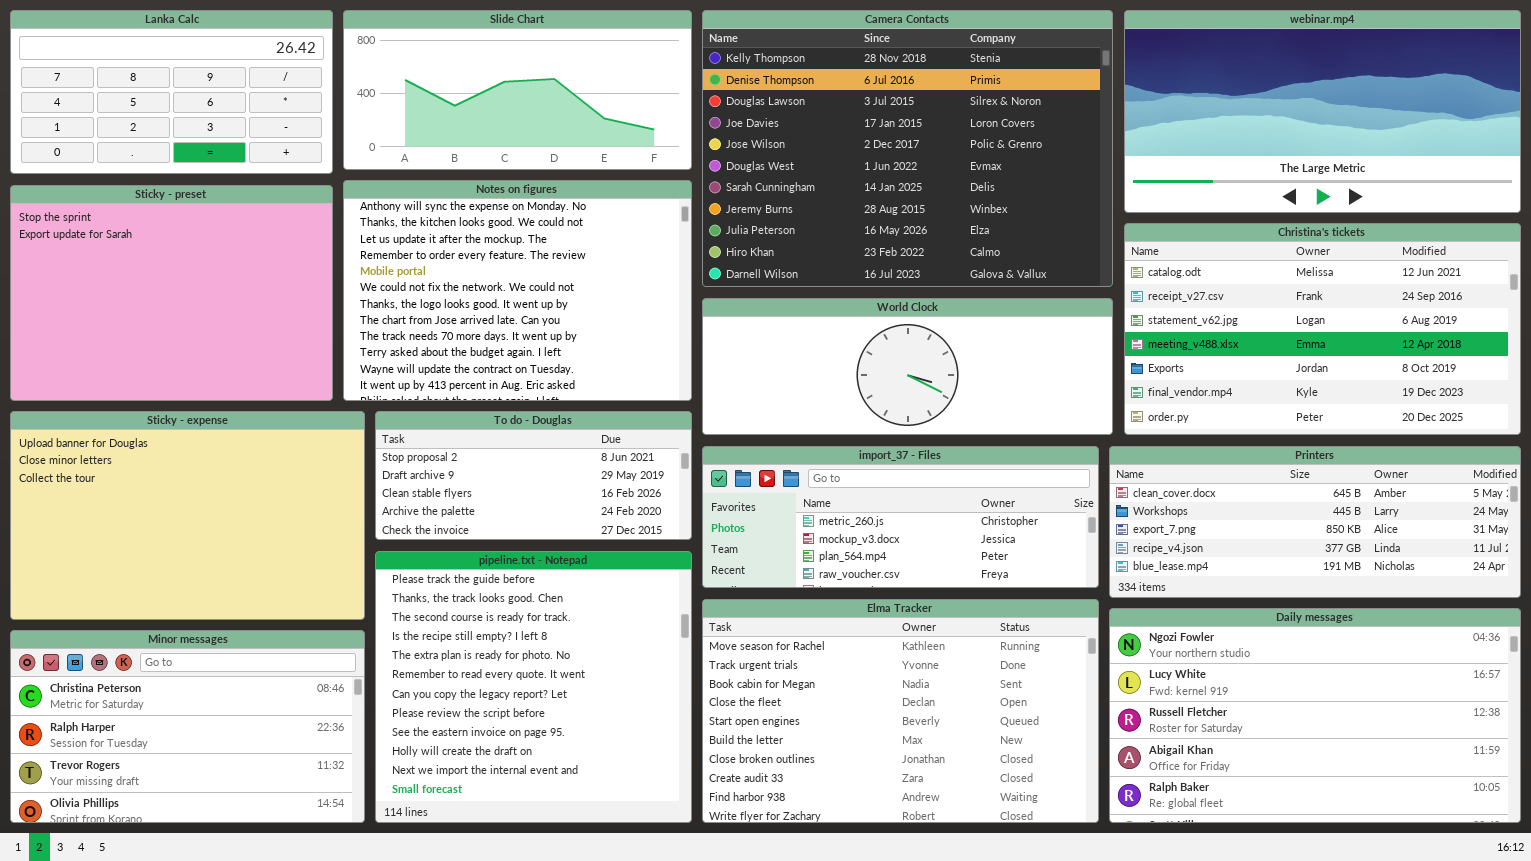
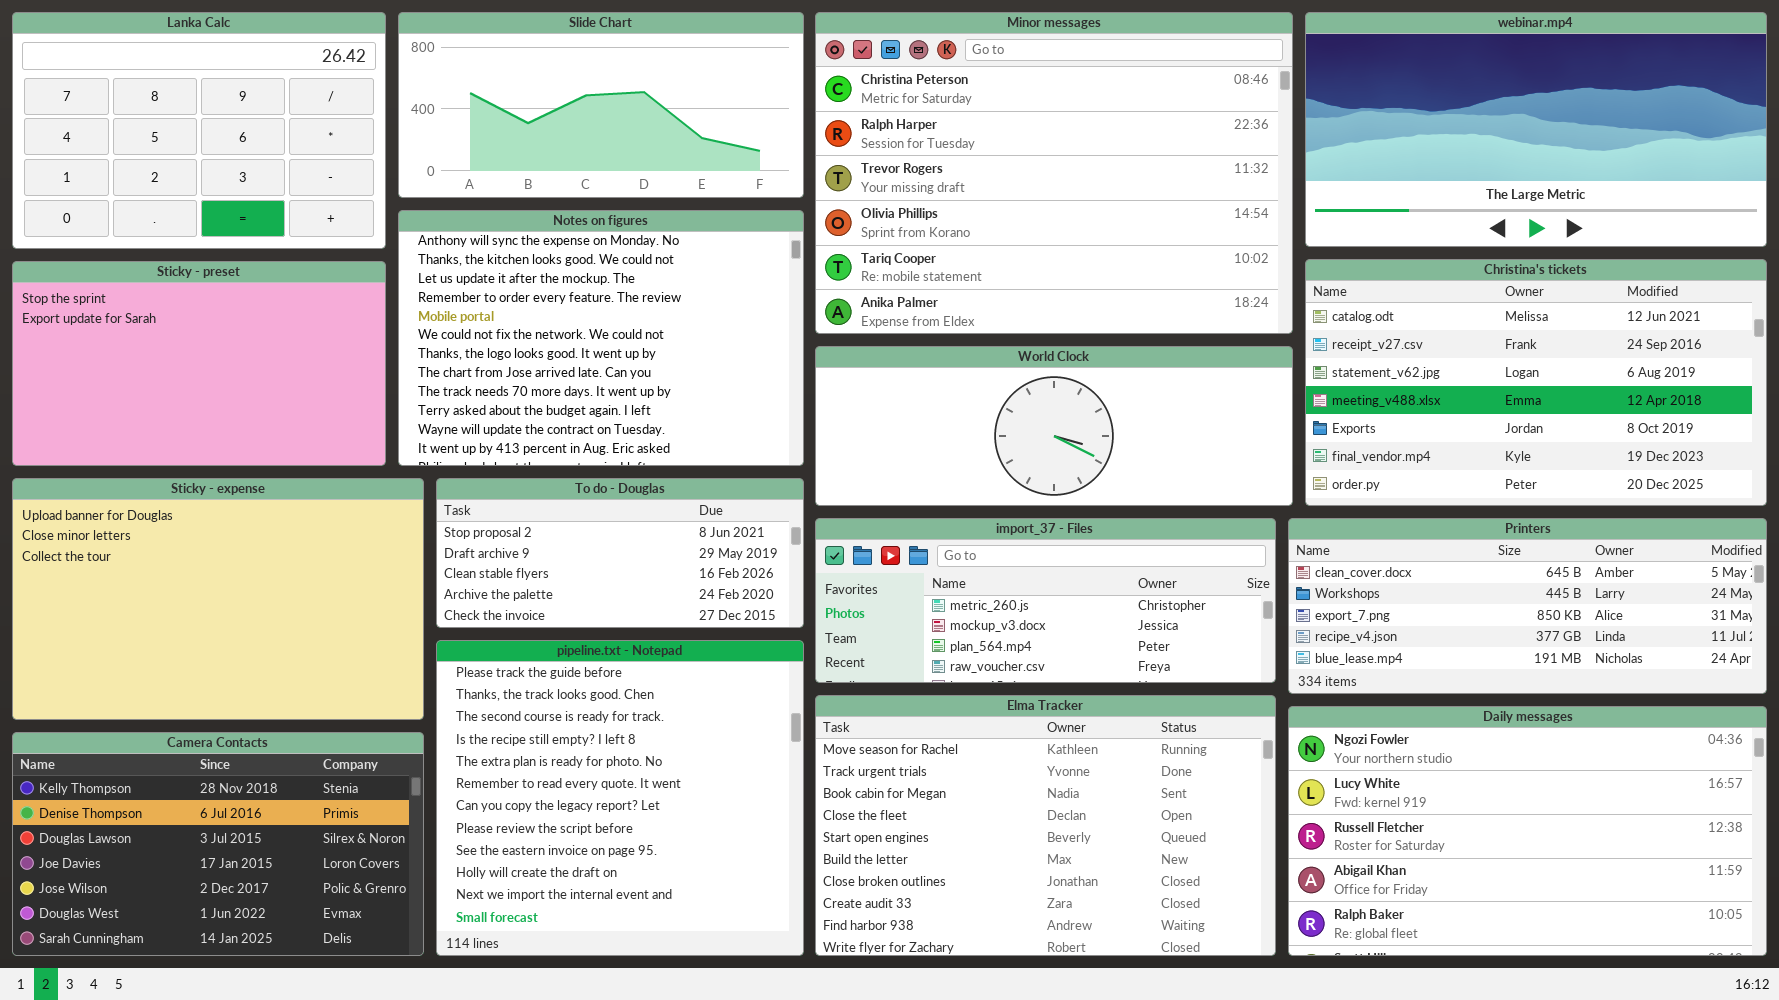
Lanka Calc: [10,10,333,174] -> [12,12,386,249], resized
Camera Contacts: [702,10,1113,287] -> [12,732,424,956], moved, resized
Sticky - preset: [10,185,333,401] -> [12,261,386,466], resized
Minor messages: [10,630,365,823] -> [815,12,1293,334], moved, resized

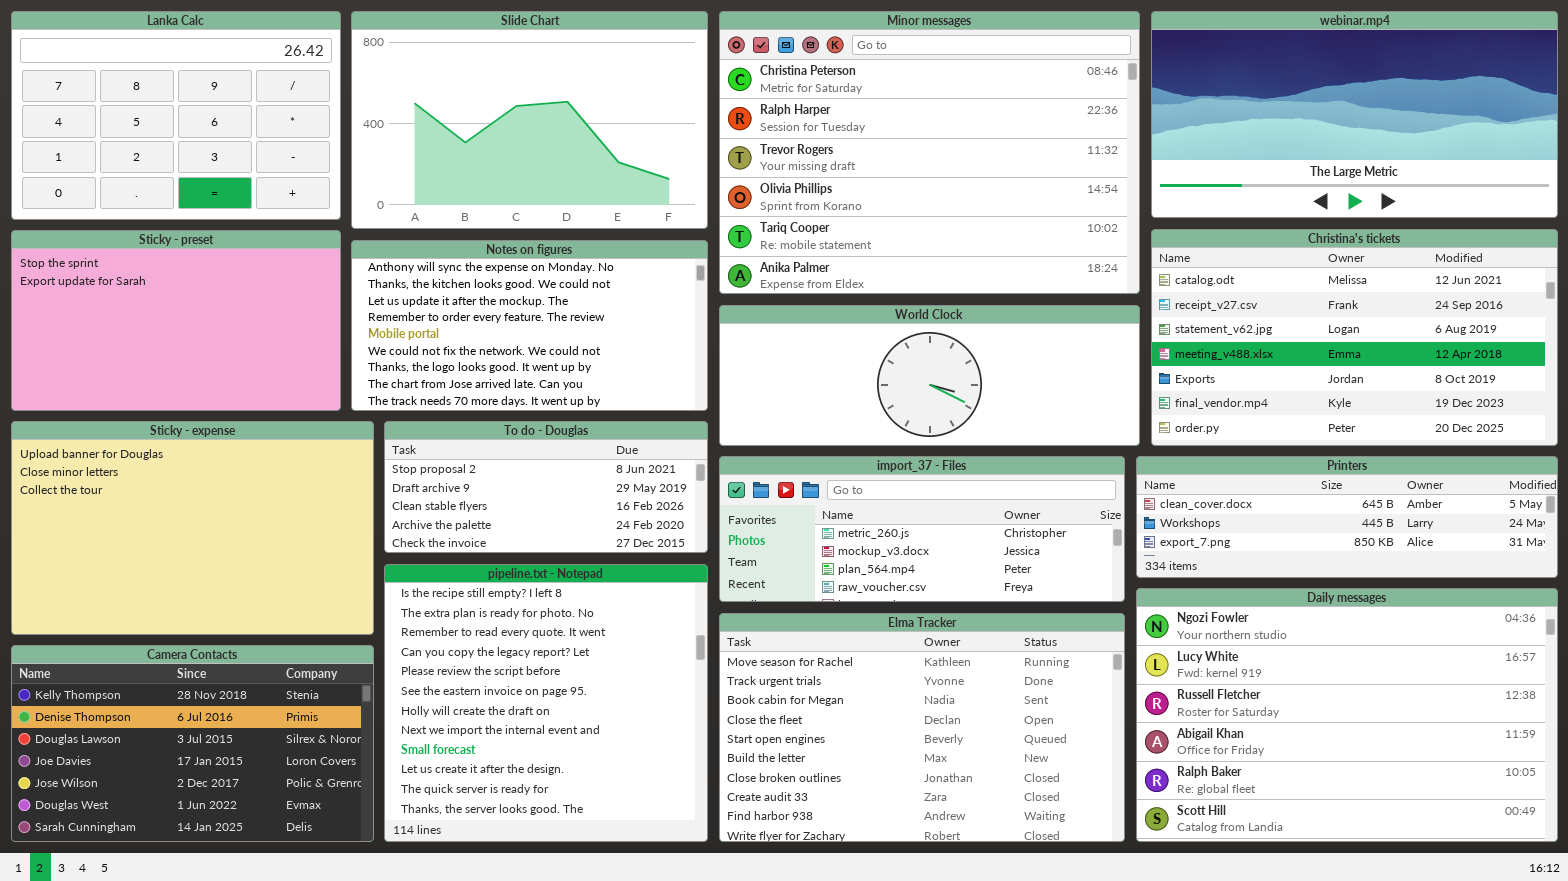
Slide Chart: [398,12,804,198] -> [351,11,708,229], resized
Notes on figures: [398,210,804,466] -> [351,240,708,411], resized
Printers: [1288,518,1767,694] -> [1136,456,1558,578], resized
pipeline.txt - Notepad: [436,640,804,956] -> [384,564,708,842], scrolled down 3 rows
Daily messages: [1288,706,1767,956] -> [1136,588,1558,842], resized

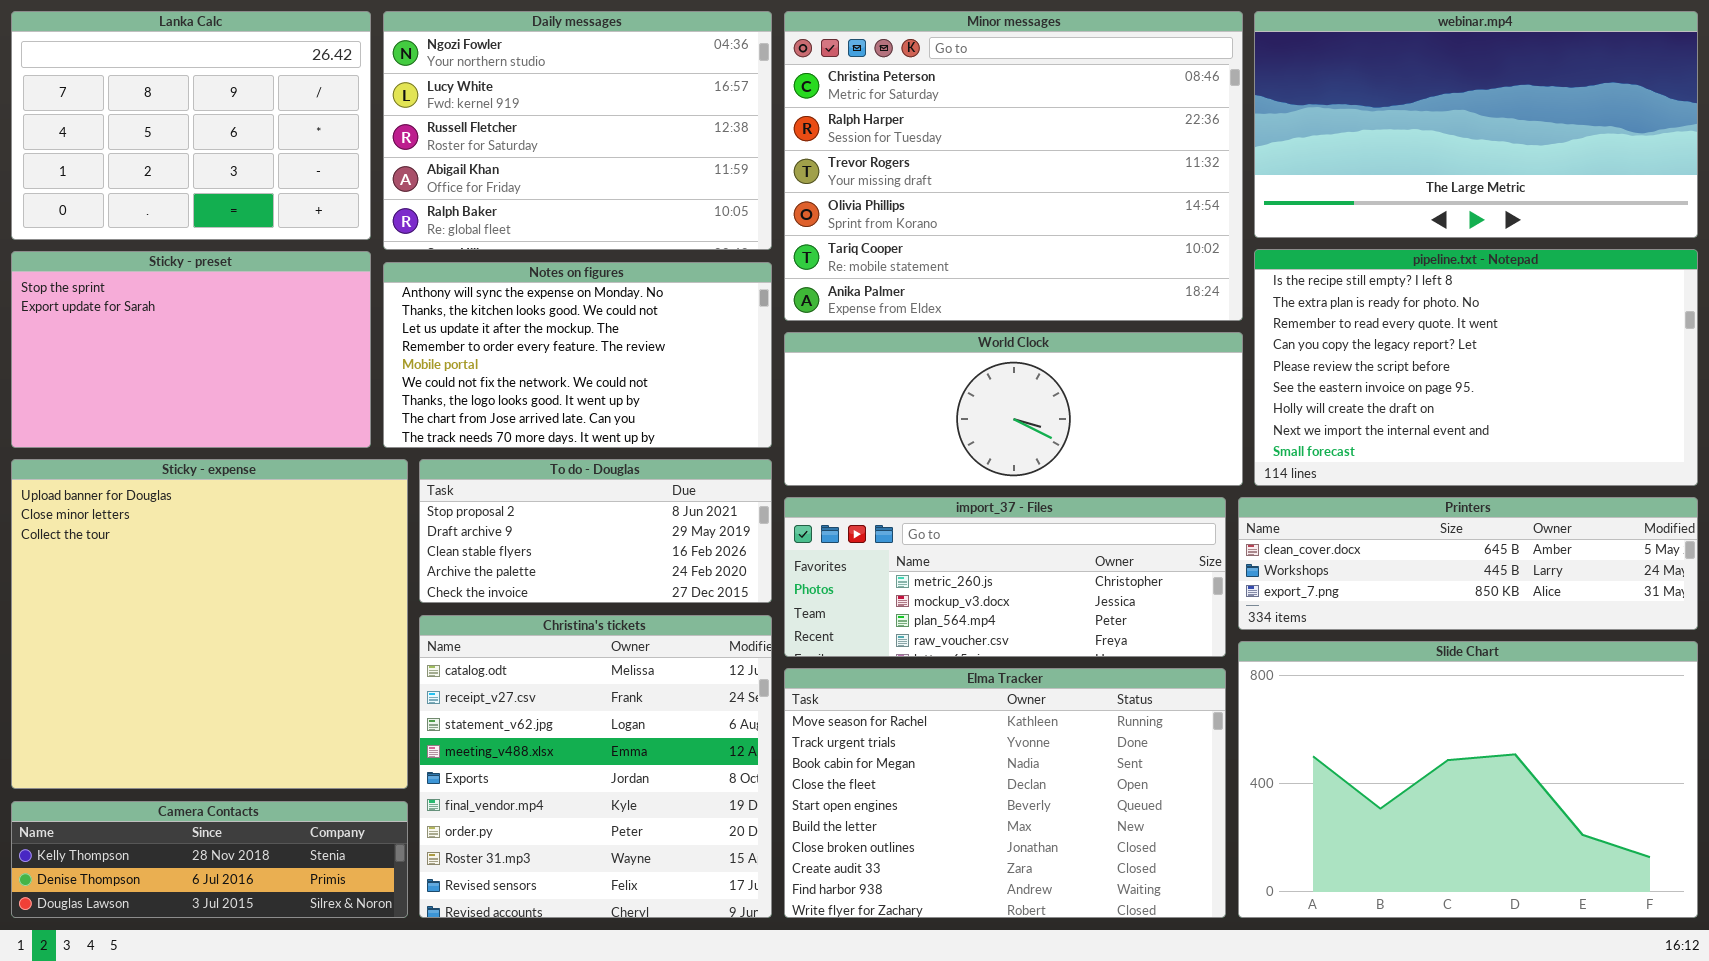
Slide Chart: [351,11,708,229] -> [1238,641,1698,918], moved, resized
Christina's tickets: [1151,229,1558,446] -> [419,615,772,918], moved, resized
Sticky - expense: [11,421,374,635] -> [11,459,408,789], resized
pipeline.txt - Notepad: [384,564,708,842] -> [1254,249,1698,486], moved, resized
Daily messages: [1136,588,1558,842] -> [383,11,772,250], moved, resized
Camera Contacts: [11,645,374,842] -> [11,801,408,918], resized

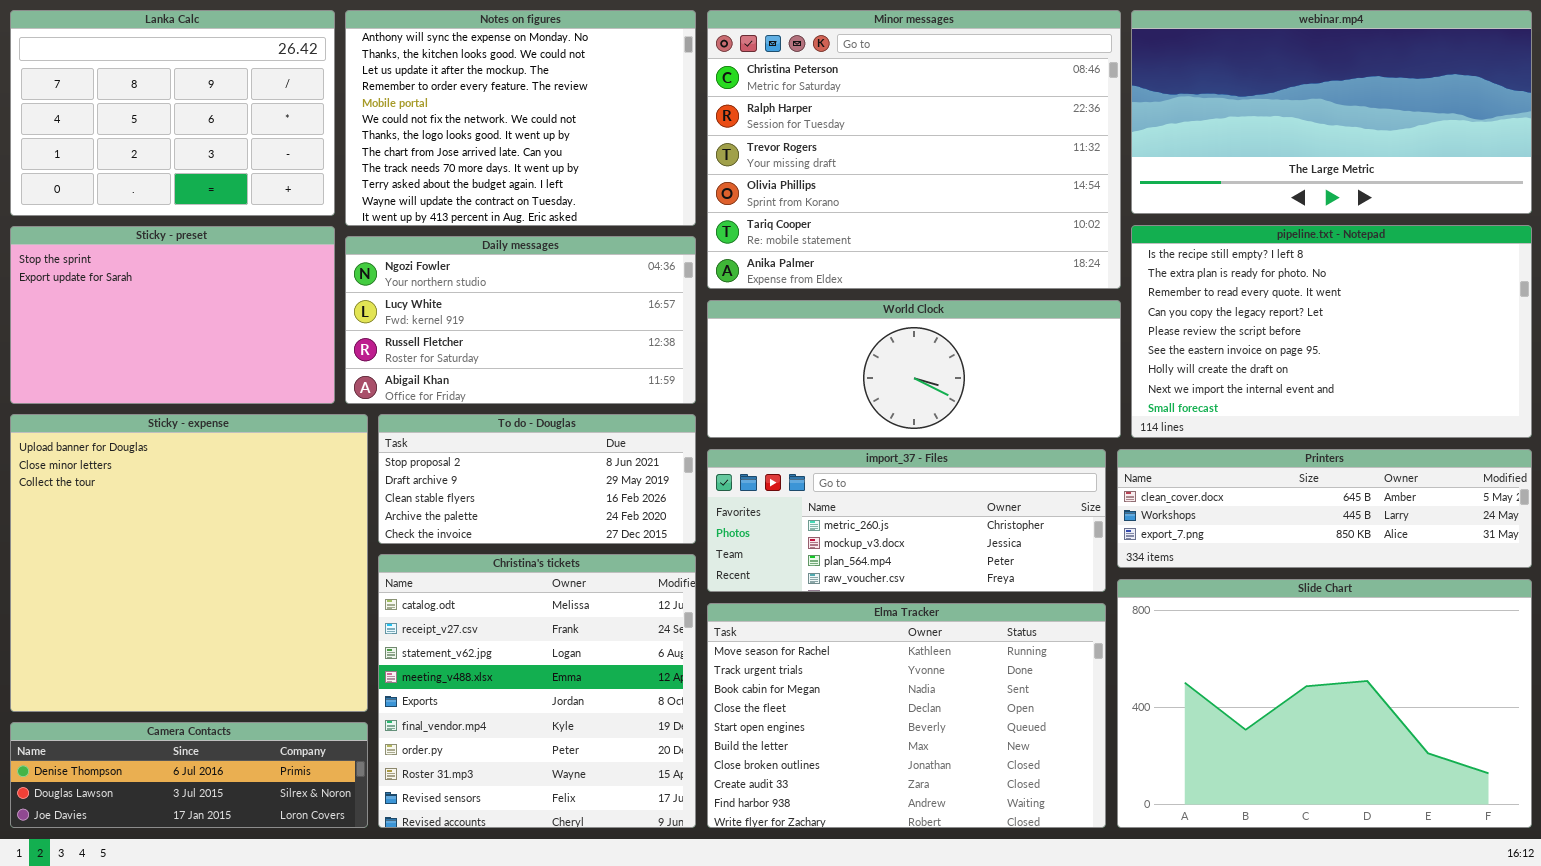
Daily messages: [383,11,772,250] -> [345,236,696,404], moved, resized
Notes on figures: [383,262,772,448] -> [345,10,696,226], moved, resized
Camera Contacts: [11,801,408,918] -> [10,722,368,828], scrolled down 1 row

